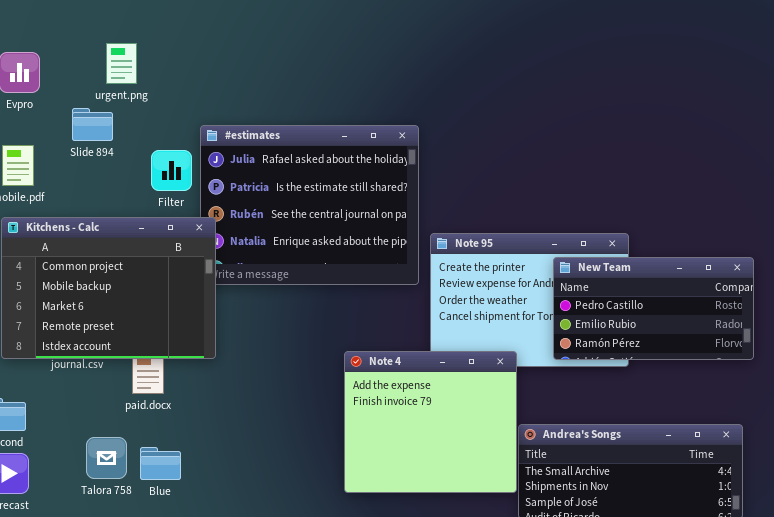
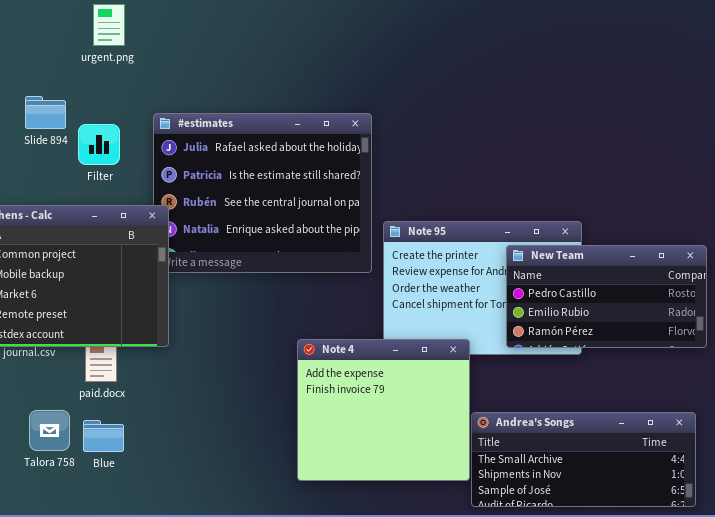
urgent.png: [106,43,137,84] -> [93,4,125,46], moved
Filter: [151,150,192,191] -> [78,124,120,165], moved
Talora 758: [86,437,127,479] -> [29,410,70,451], moved
Blue: [140,447,181,480] -> [83,420,124,452], moved

